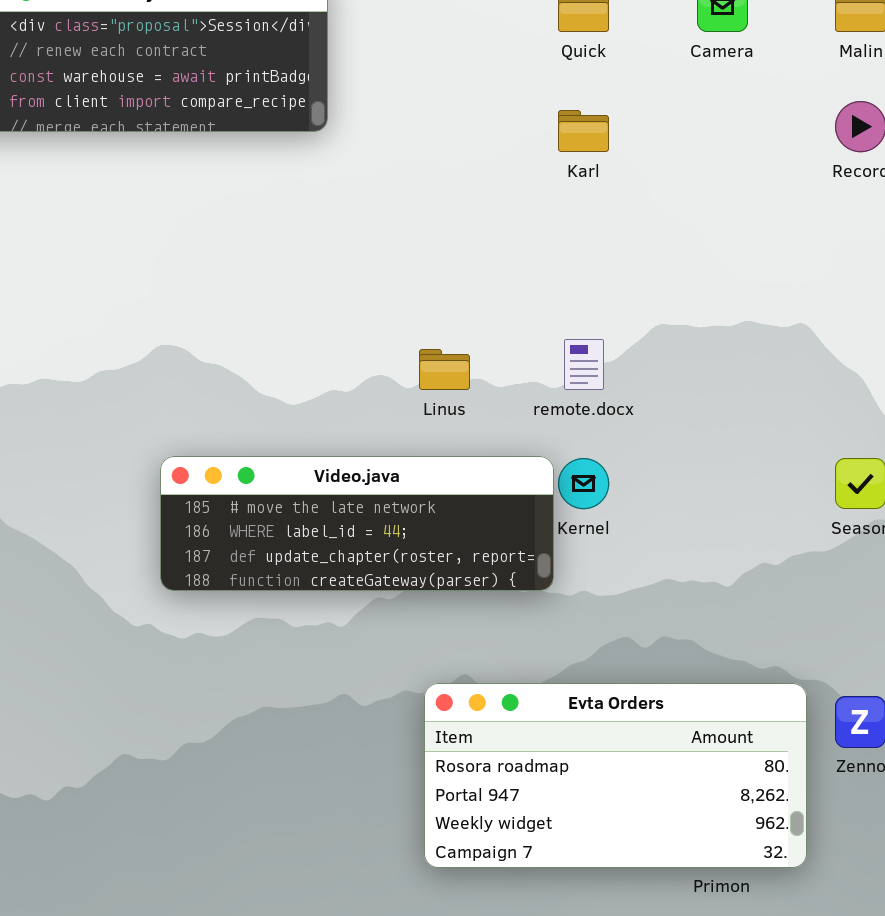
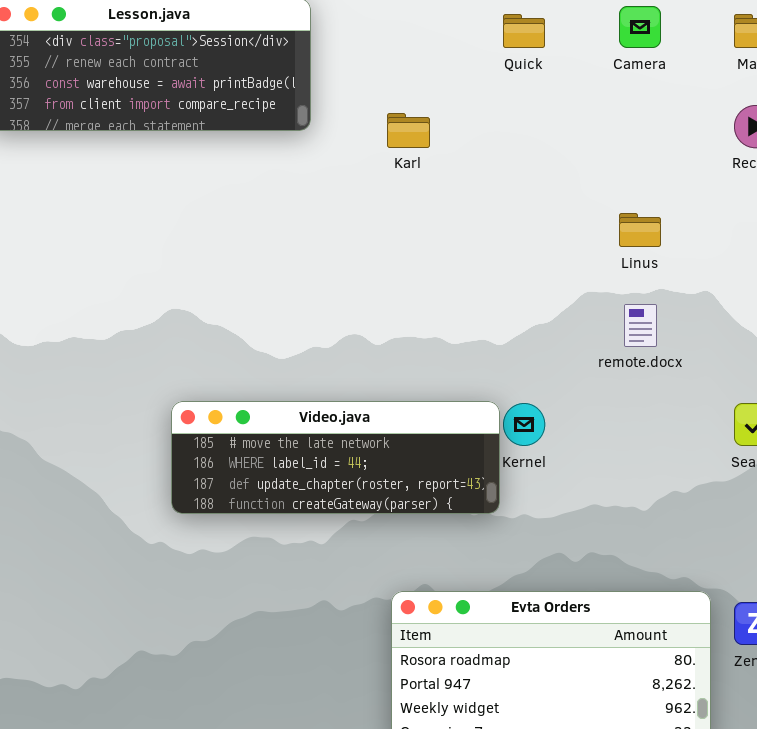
Karl: [558,110,609,152] -> [387,113,430,148], moved
remote.docx: [564,339,604,390] -> [624,304,657,347], moved
Linus: [419,349,470,390] -> [619,213,661,247], moved

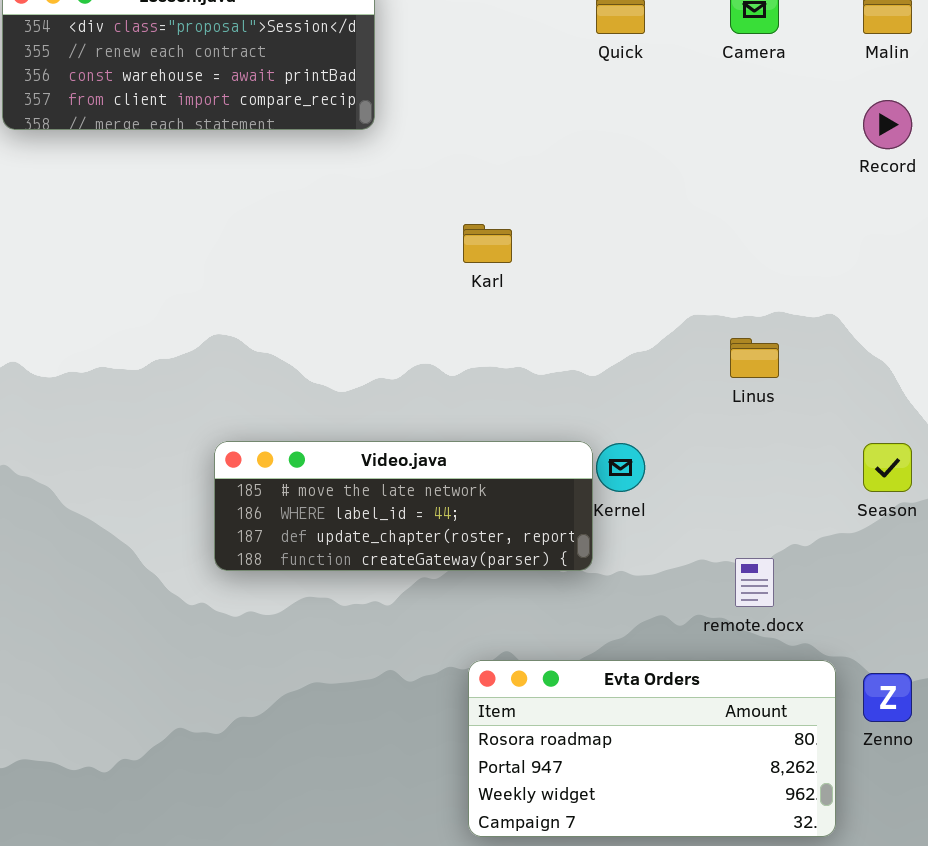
Karl: [387,113,430,148] -> [463,224,512,263], moved
Linus: [619,213,661,247] -> [730,338,779,378], moved
remote.docx: [624,304,657,347] -> [735,558,774,607], moved

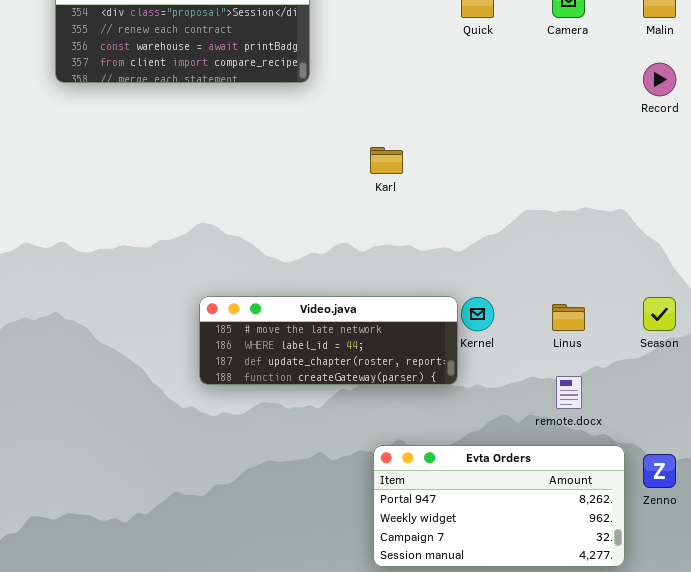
Linus: [730,338,779,378] -> [552,304,585,331], moved
Evta Orders: [468,660,836,837] -> [373,445,625,567], scrolled down 1 row

